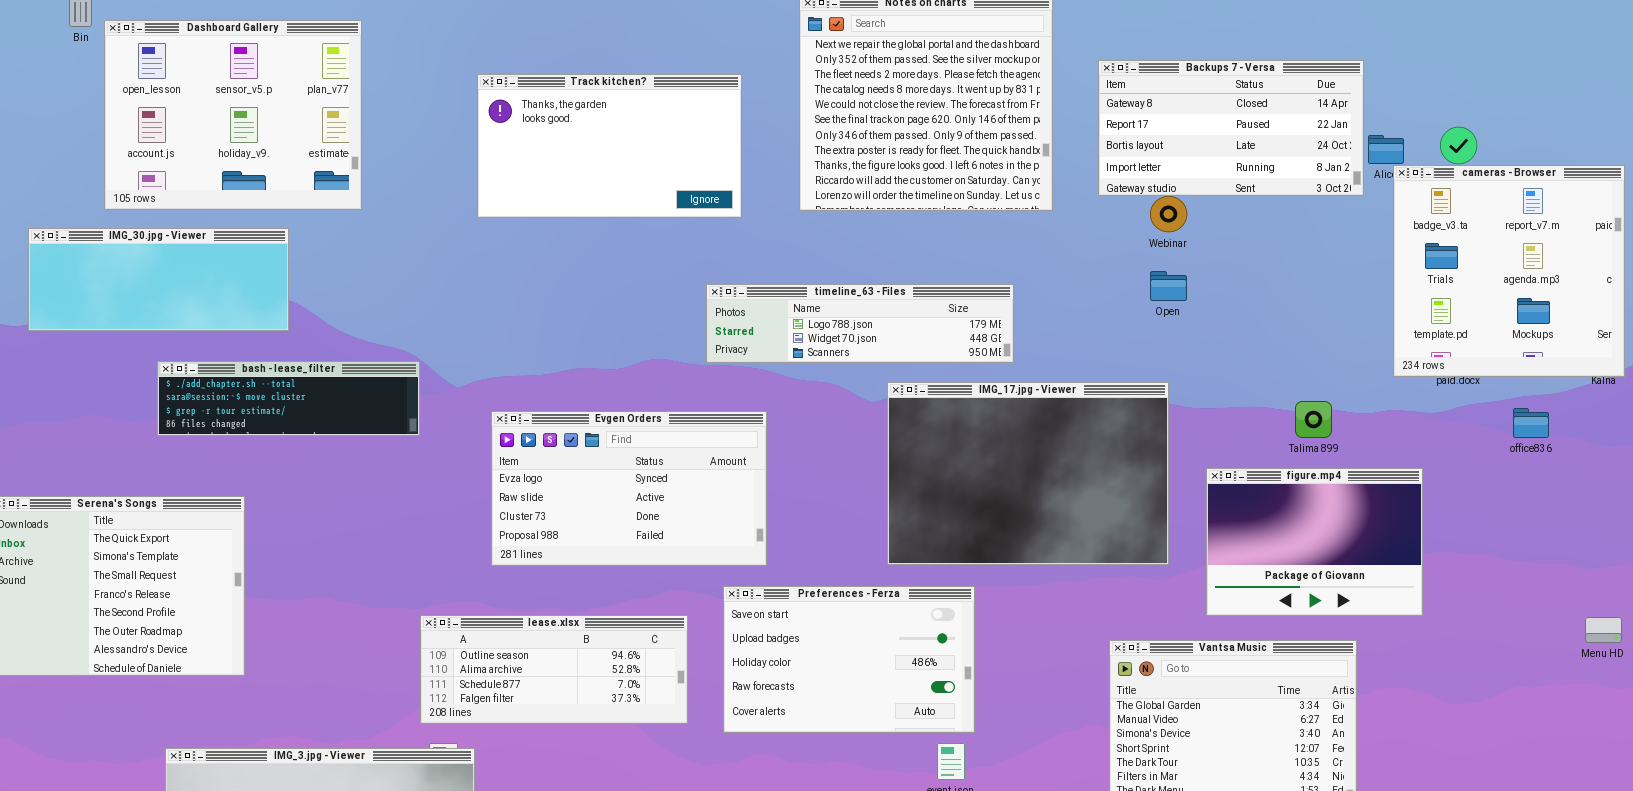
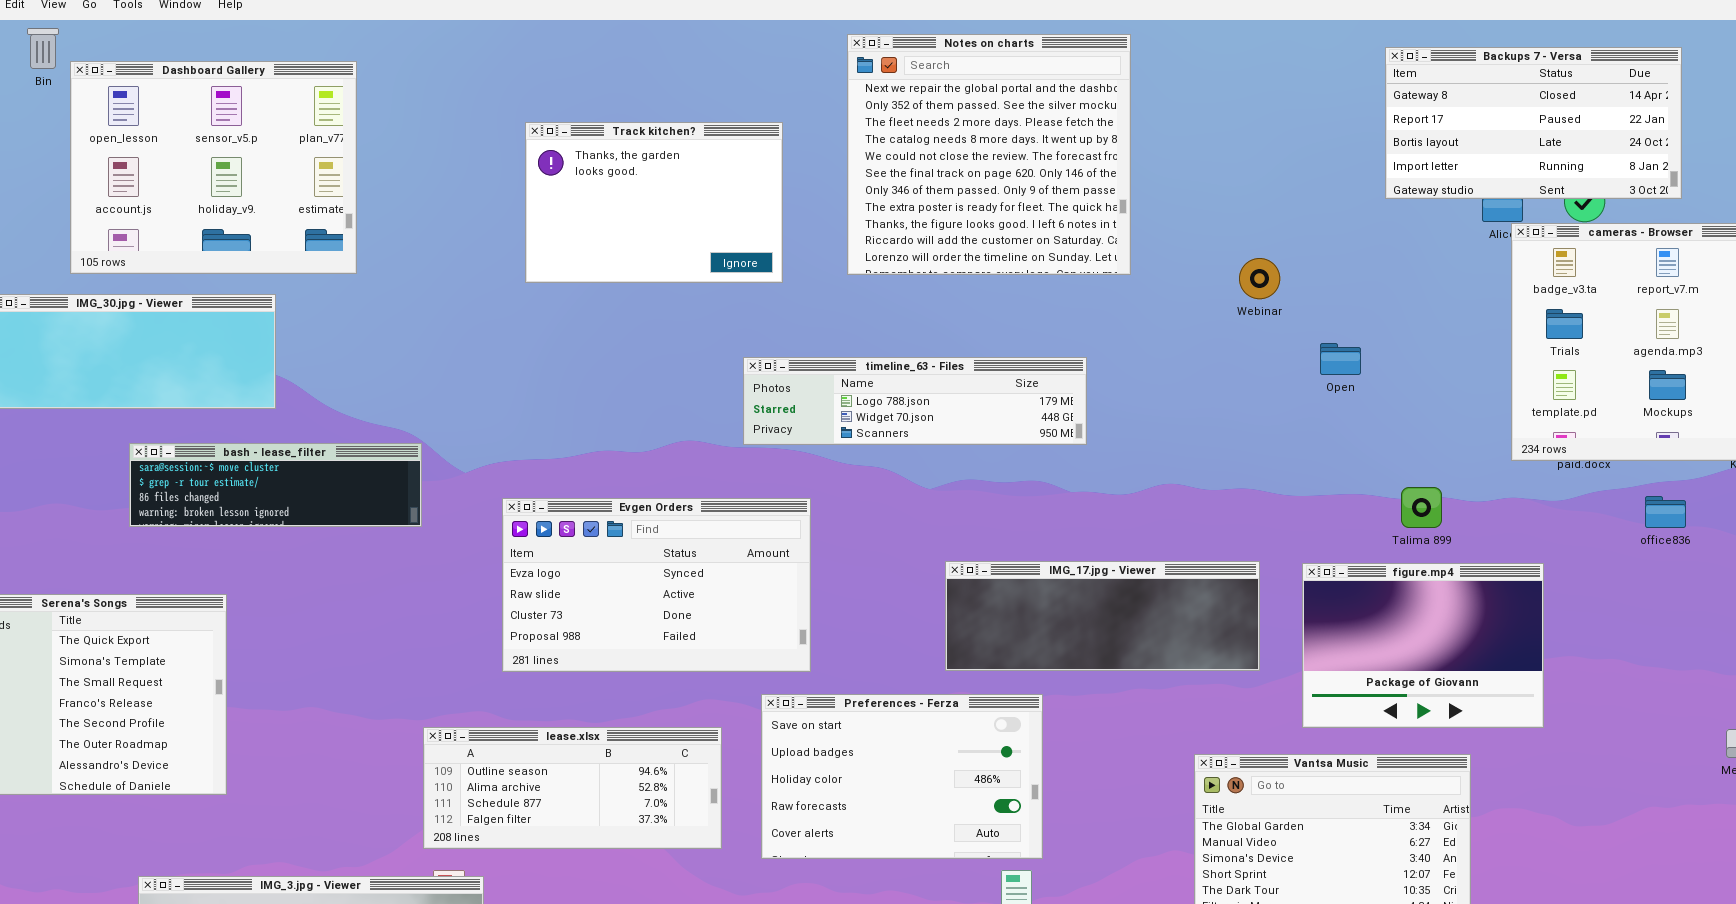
Backups 7 - Versa: [1098,60,1364,196] -> [1385,47,1682,199], moved
Track kitchen?: [477,74,742,218] -> [525,122,783,283], resized
Open: [1150,271,1187,301] -> [1320,343,1361,375], moved
bash - lease_filter: [157,361,420,436] -> [129,443,422,527], scrolled down 1 row
IMG_17.jpg - Viewer: [887,382,1169,565] -> [945,561,1260,671], resized

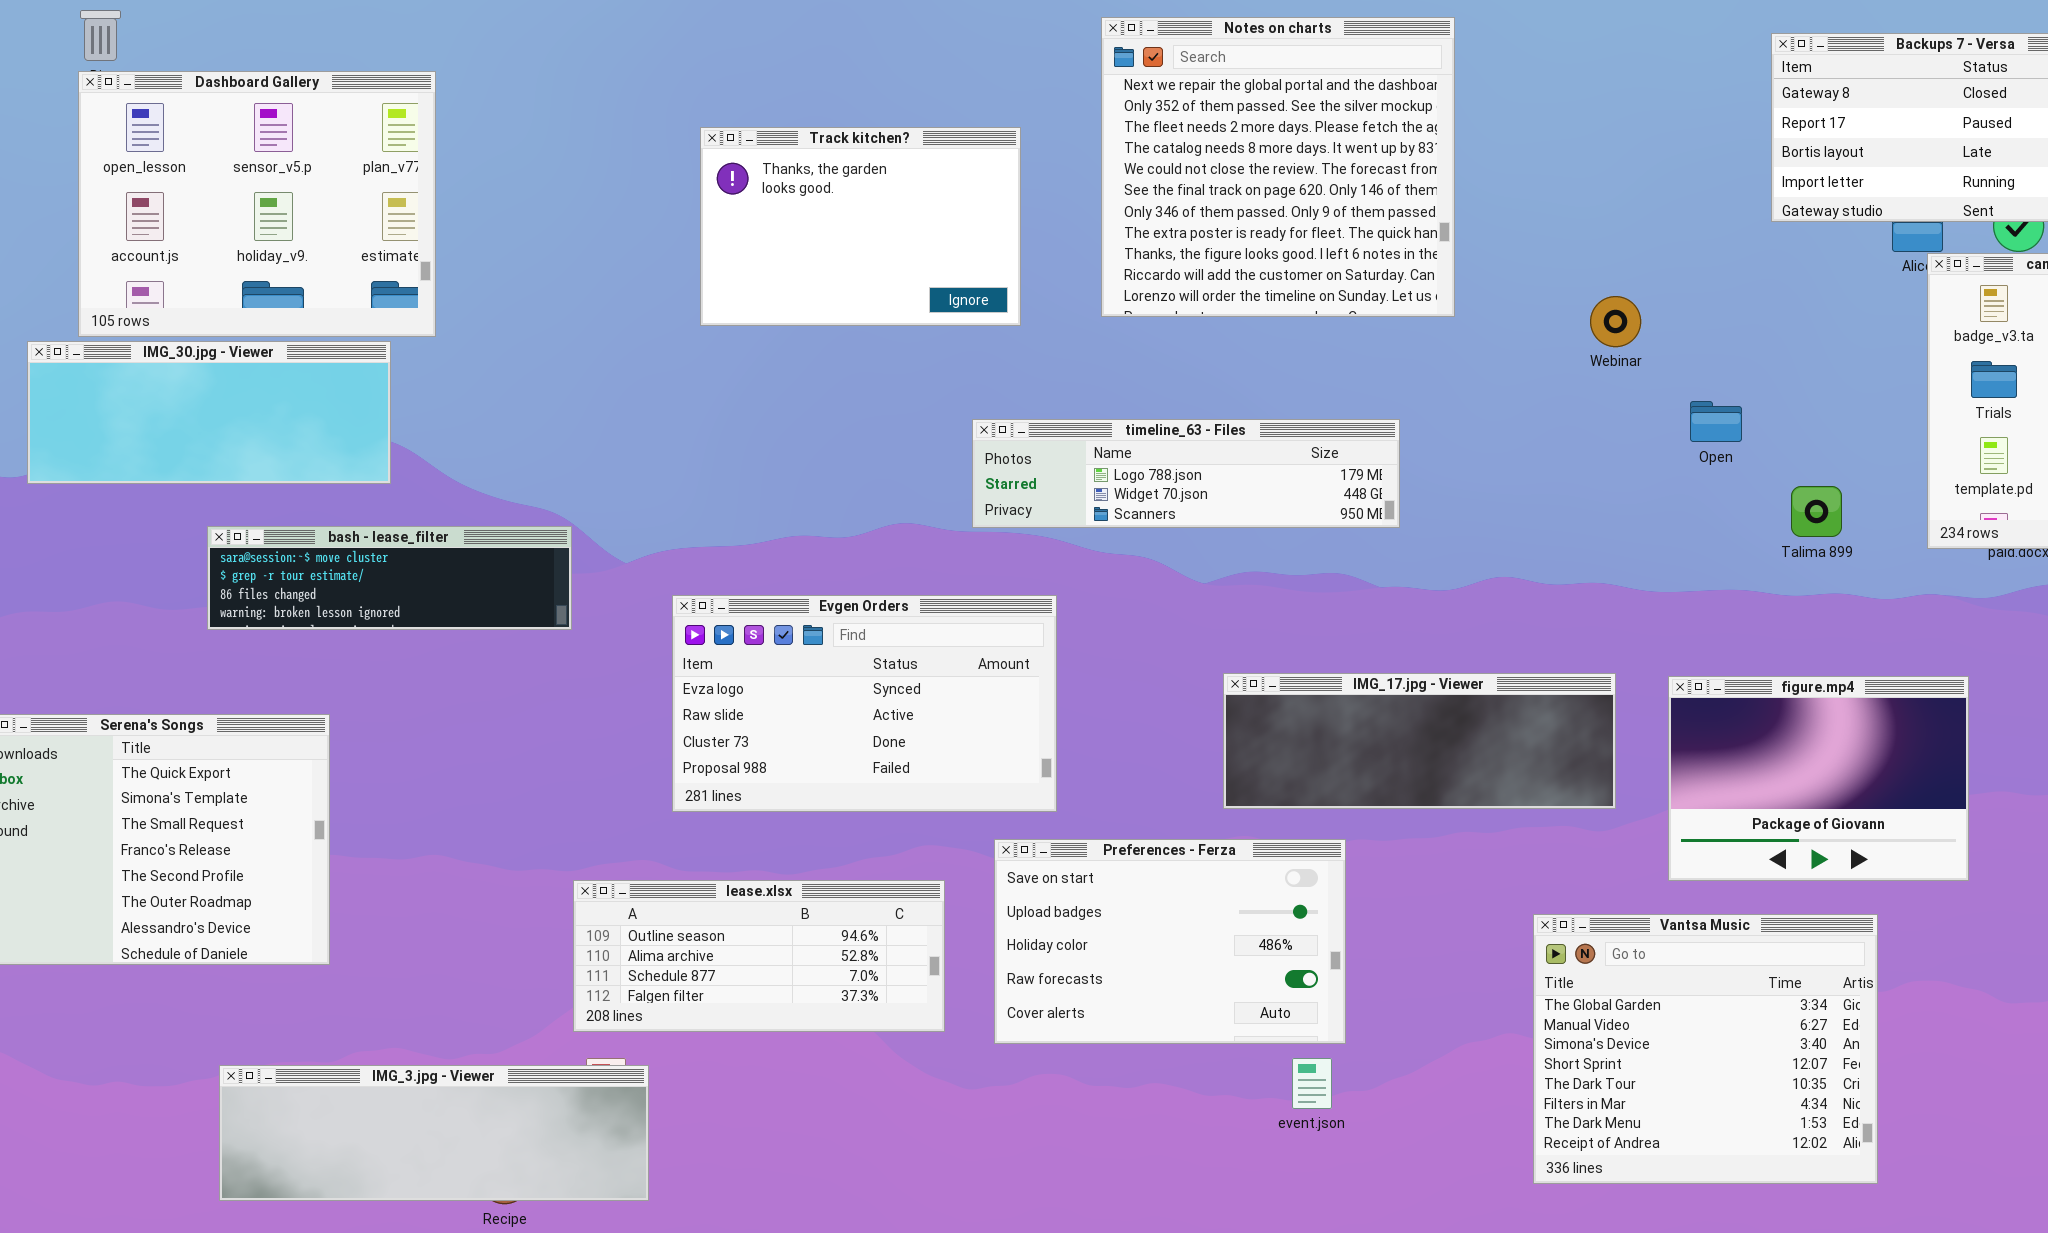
Dashboard Gallery: [70,61,357,274] -> [78,71,436,337], moved
Talima 899: [1401,487,1442,528] -> [1791,486,1842,537], moved

